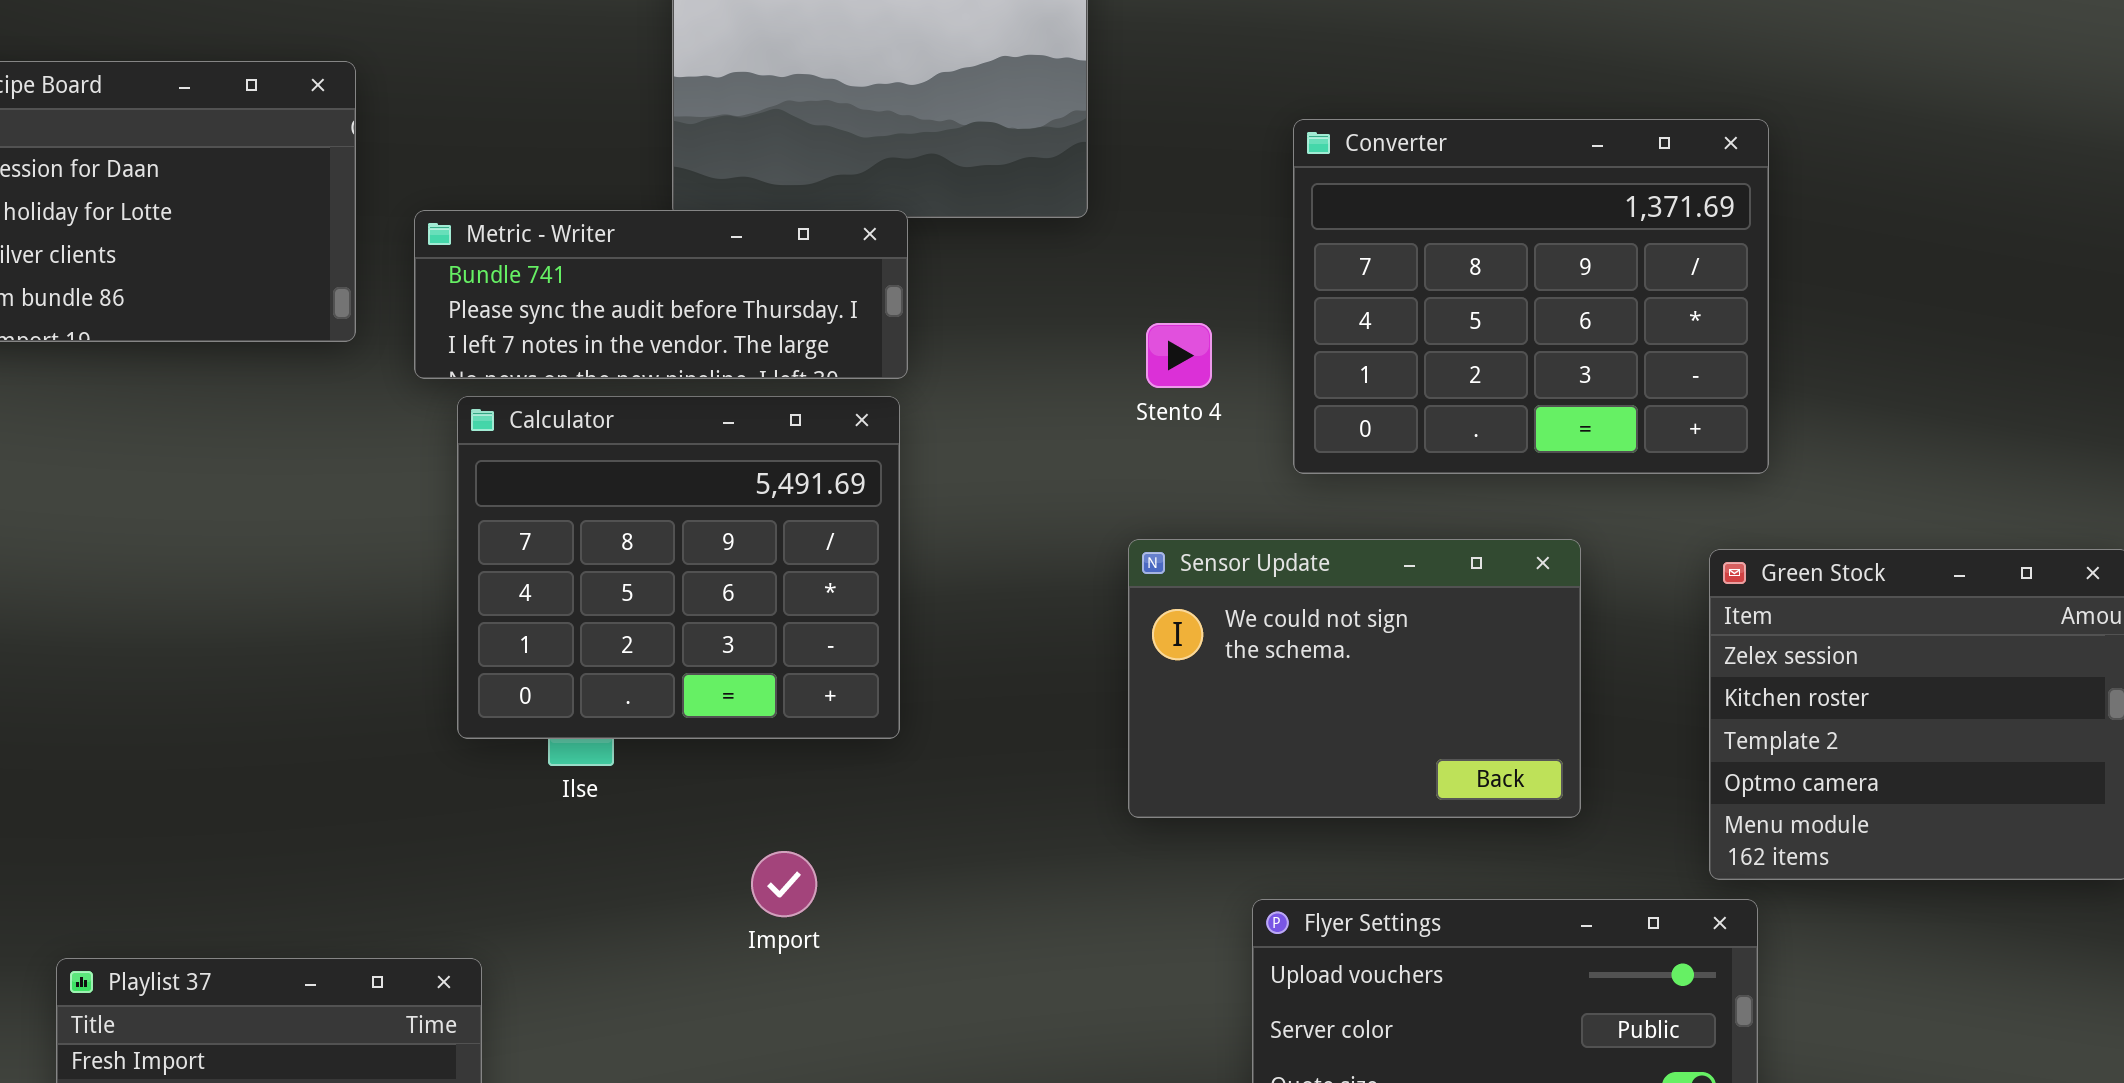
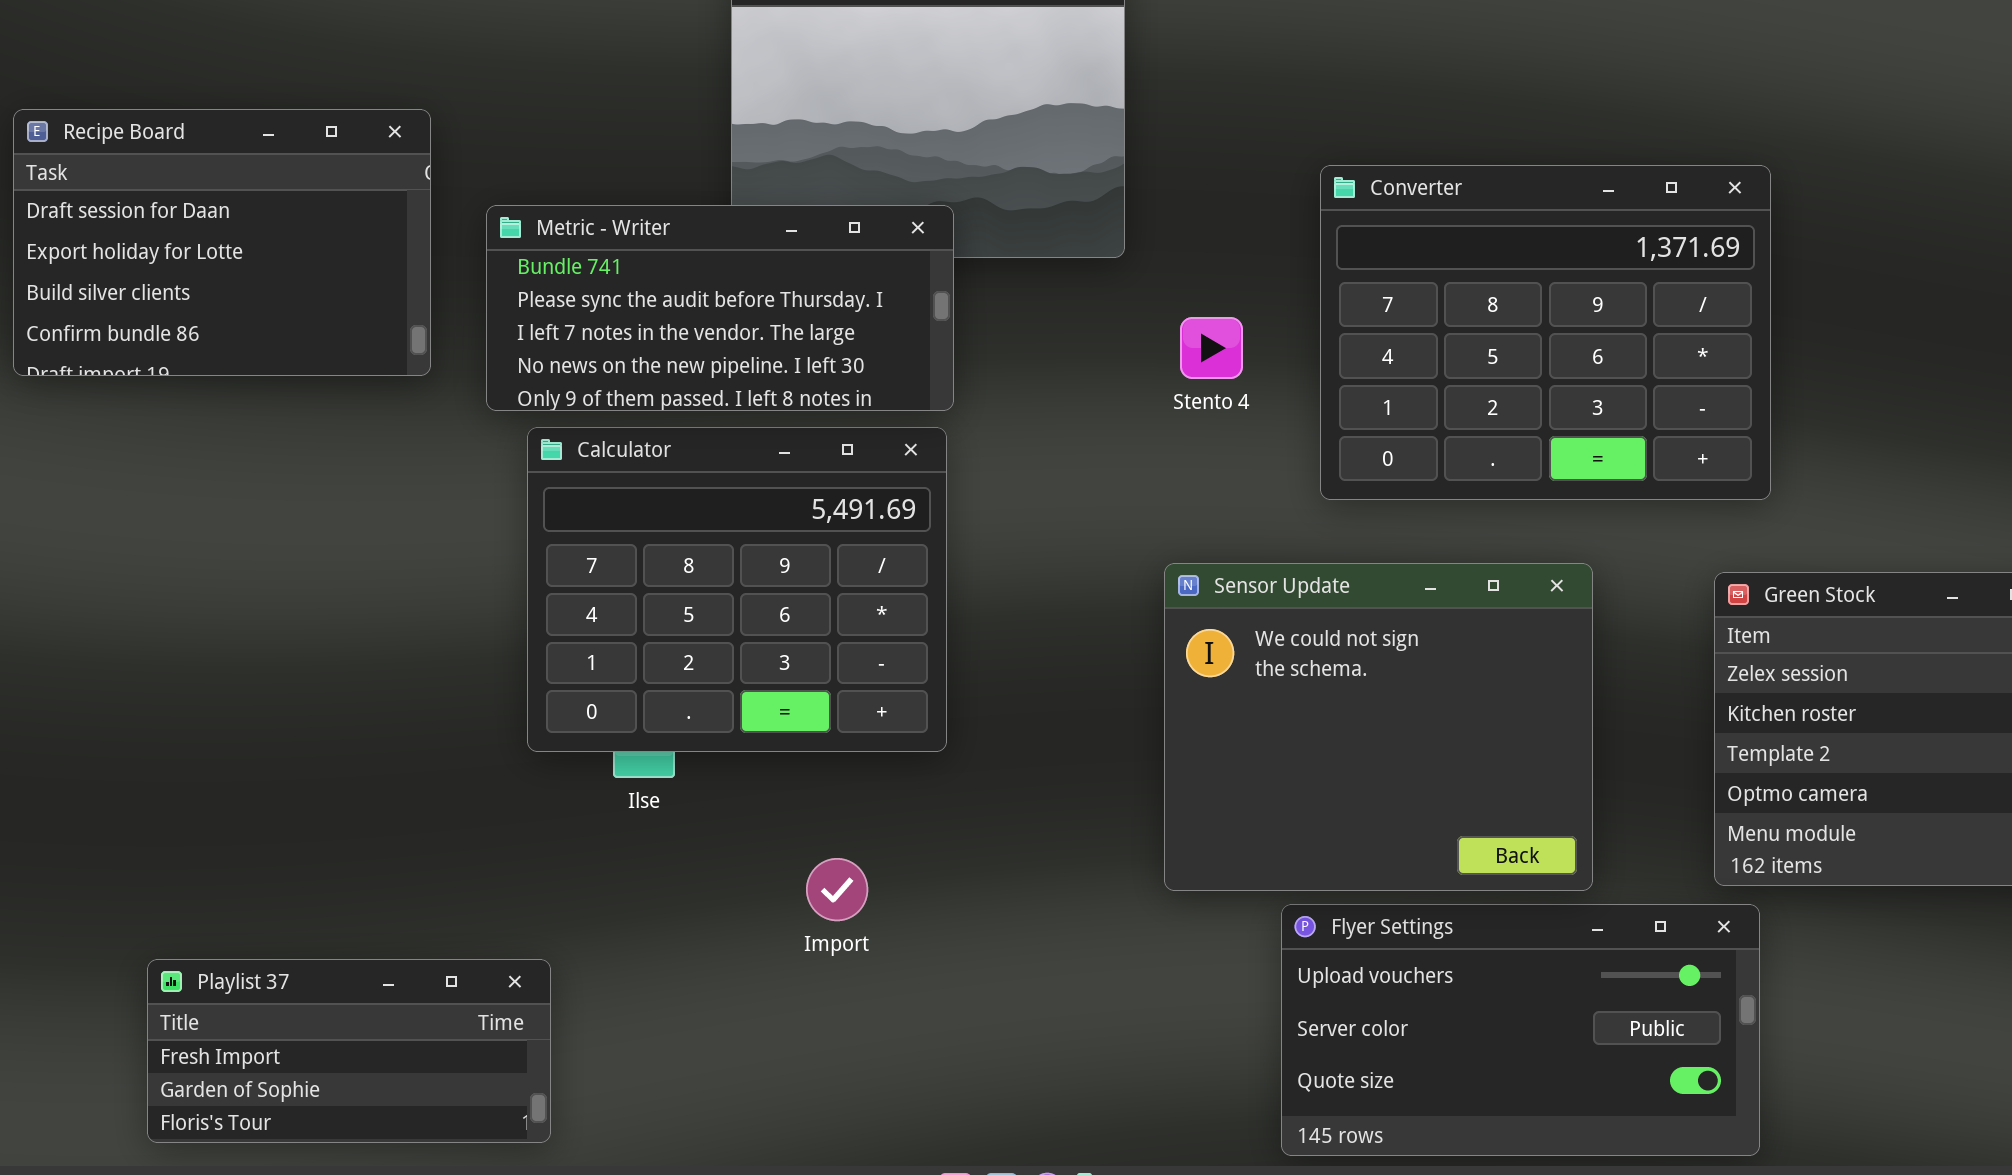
Metric - Writer: [414,210,908,379] -> [486,205,954,411], resized
Stento 4: [1146,323,1212,388] -> [1180,317,1243,379], moved
Sensor Update: [1128,539,1581,818] -> [1164,563,1593,891], resized

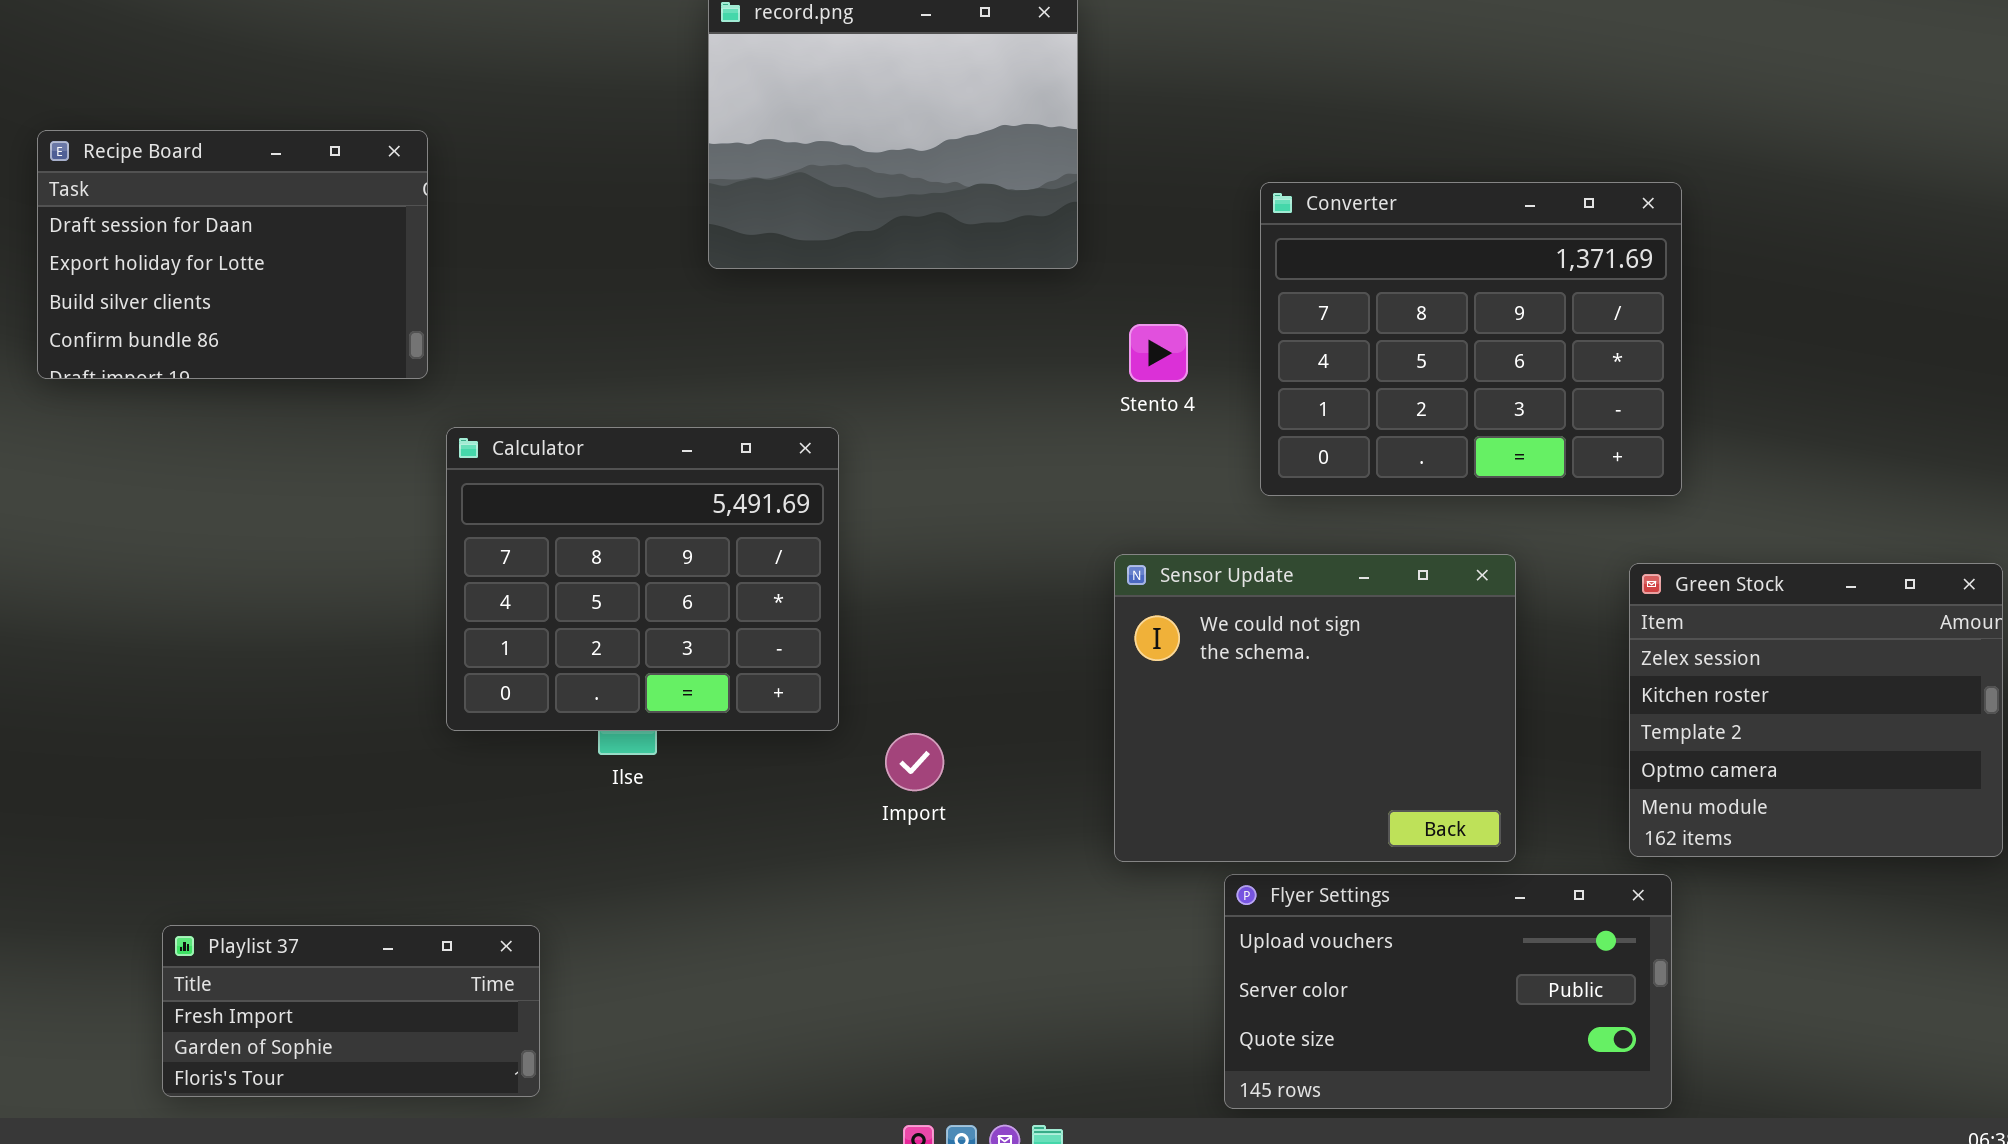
Metric - Writer: [486,205,954,411] -> none, closed
Calculator: [527,427,947,752] -> [446,427,839,731], moved
Import: [806,858,868,921] -> [885,733,944,791], moved

